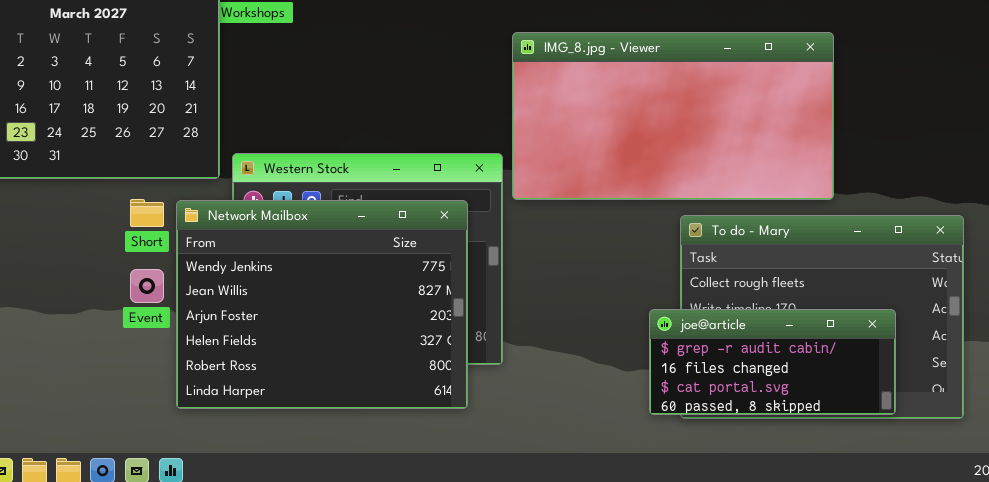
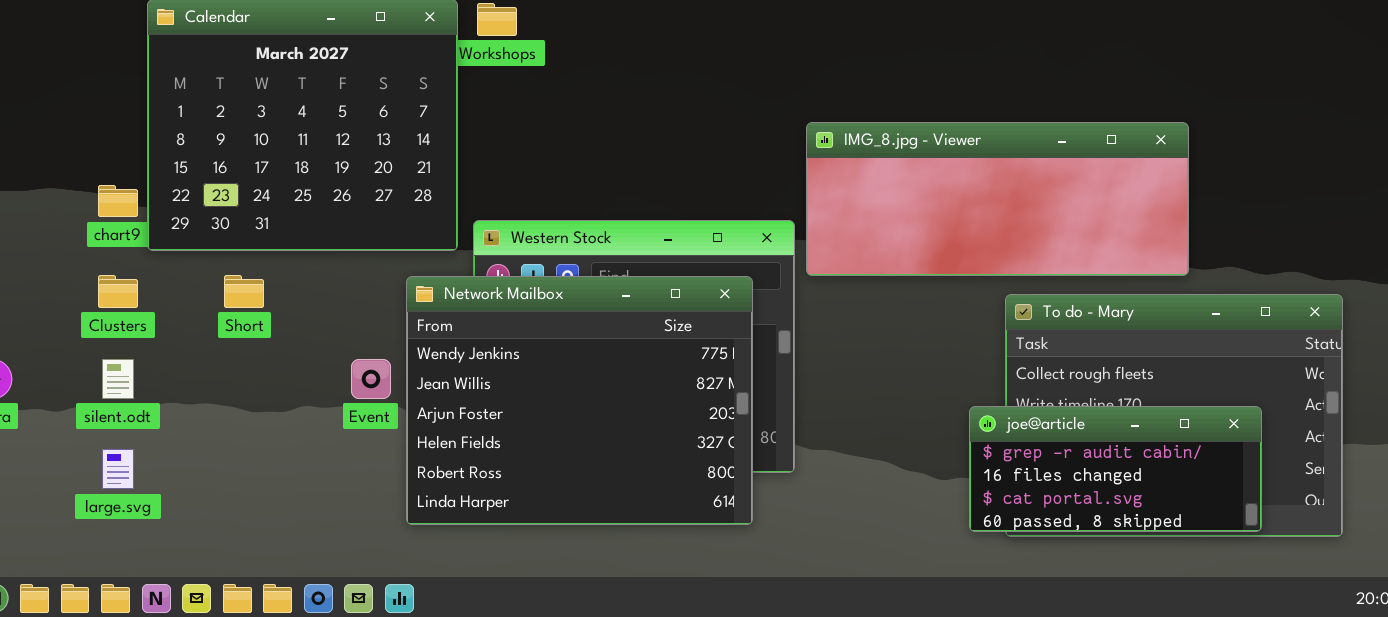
IMG_8.jpg - Viewer: [512,32,834,200] -> [806,122,1189,276], resized
Short: [130,199,164,227] -> [224,275,264,308], moved

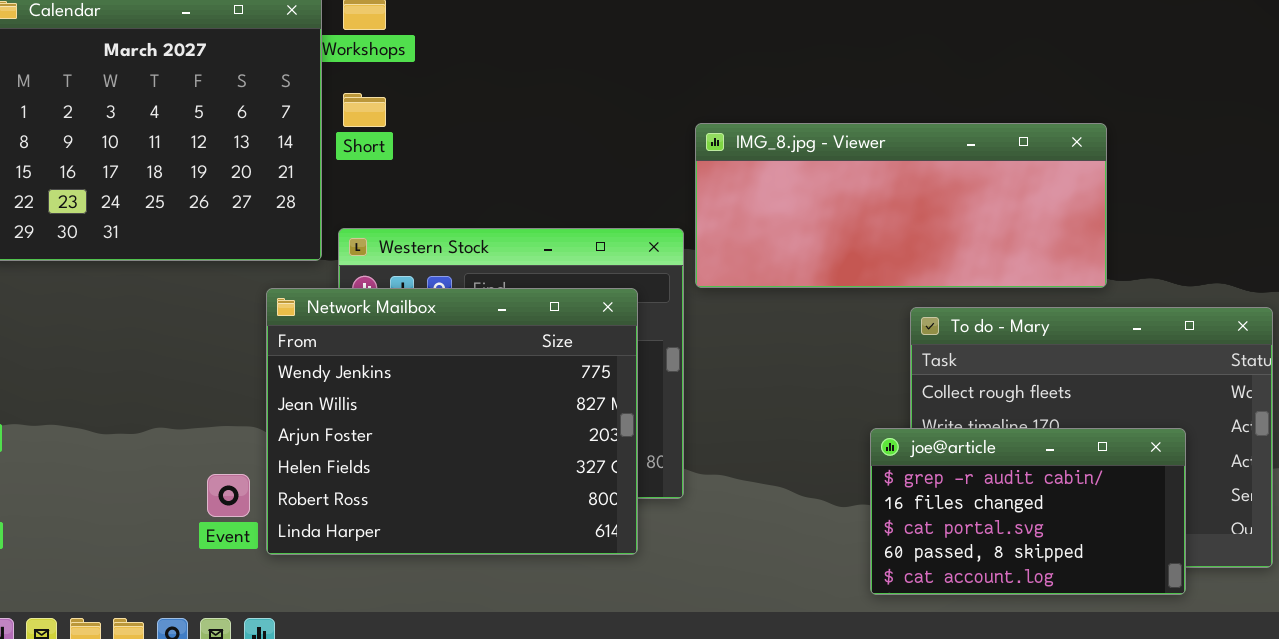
Short: [224,275,264,308] -> [343,93,386,127], moved
Event: [351,359,391,399] -> [207,474,250,517], moved
joe@article: [969,406,1262,532] -> [870,428,1186,595], resized

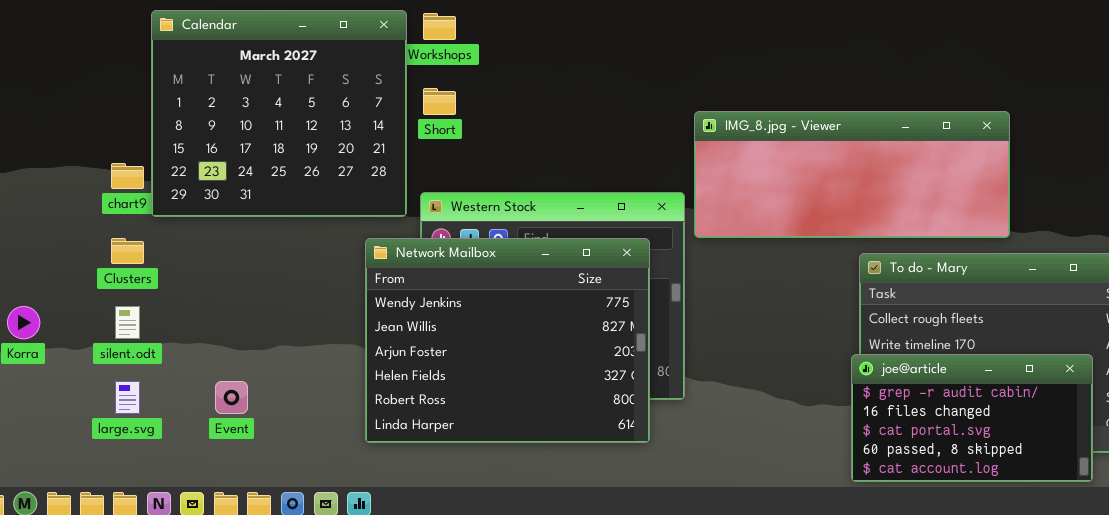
joe@article: [870,428,1186,595] -> [851,354,1093,482], moved
Event: [207,474,250,517] -> [215,381,248,414], moved

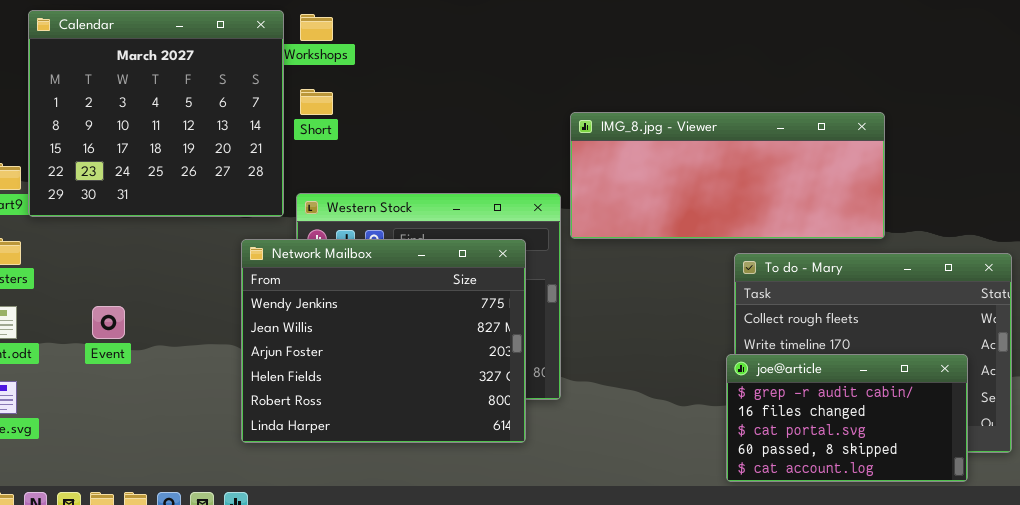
Event: [215,381,248,414] -> [92,306,125,339], moved

